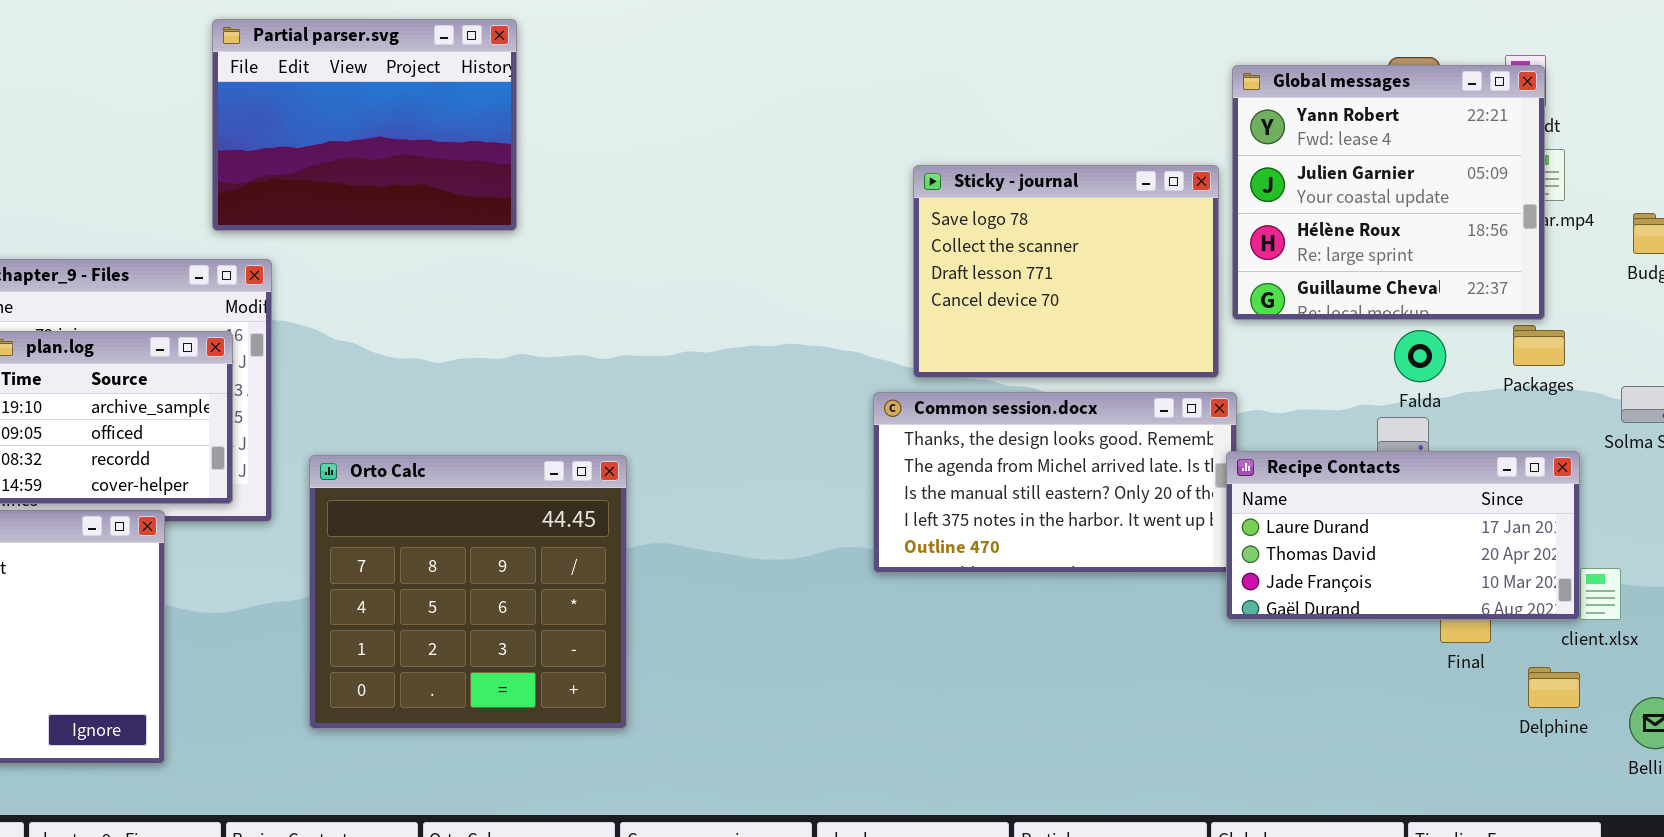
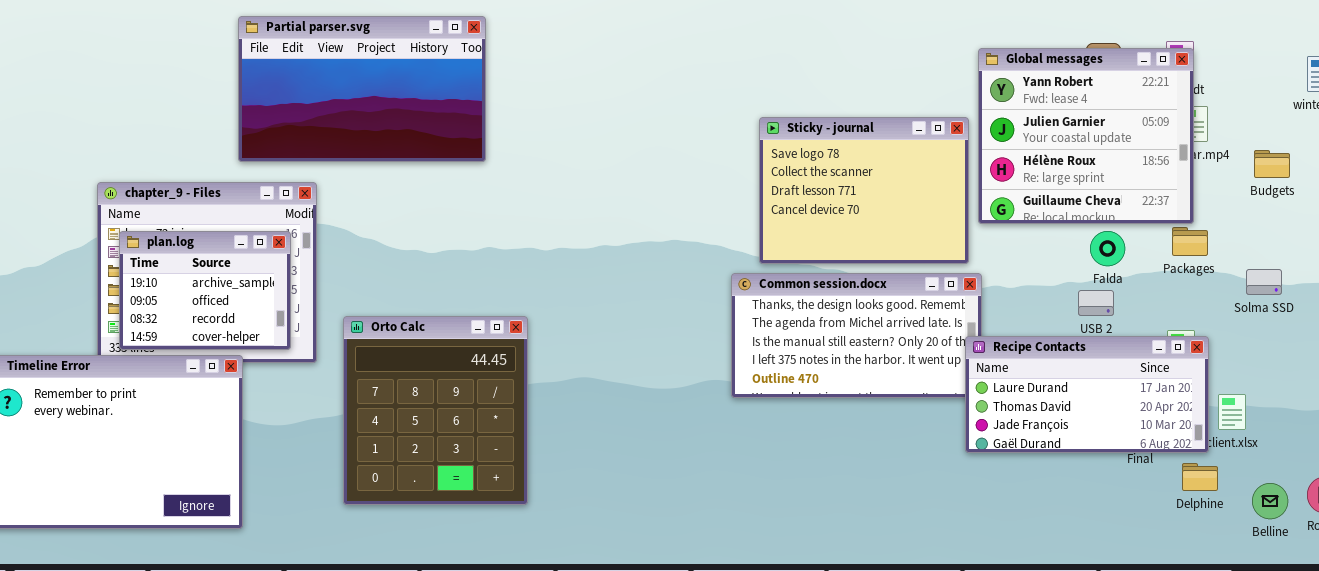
Partial parser.svg: [212,19,517,231] -> [238,16,486,162], resized
Recipe Contacts: [1226,451,1580,620] -> [965,336,1209,453], moved
Orto Calc: [309,455,627,729] -> [343,316,528,505], resized

